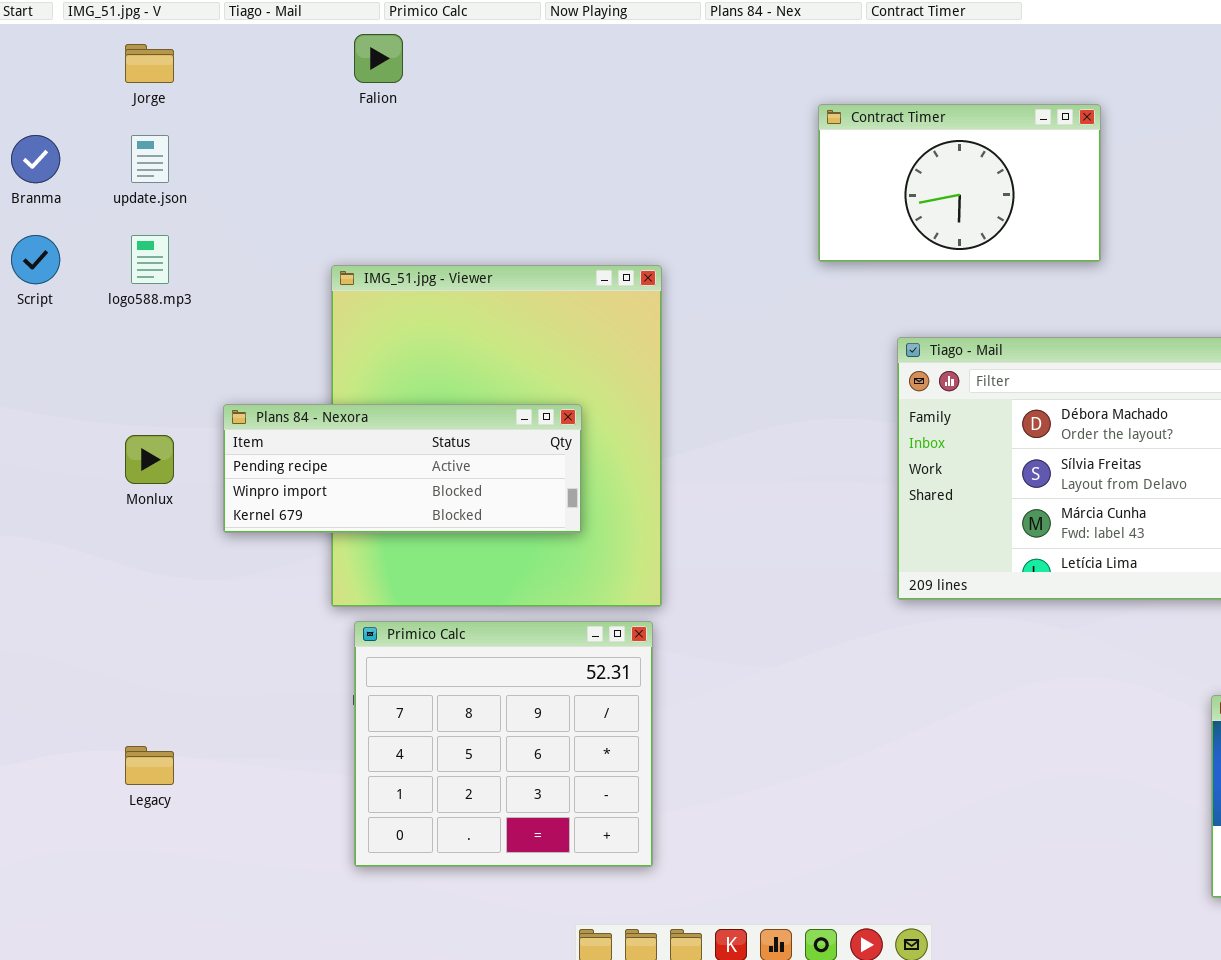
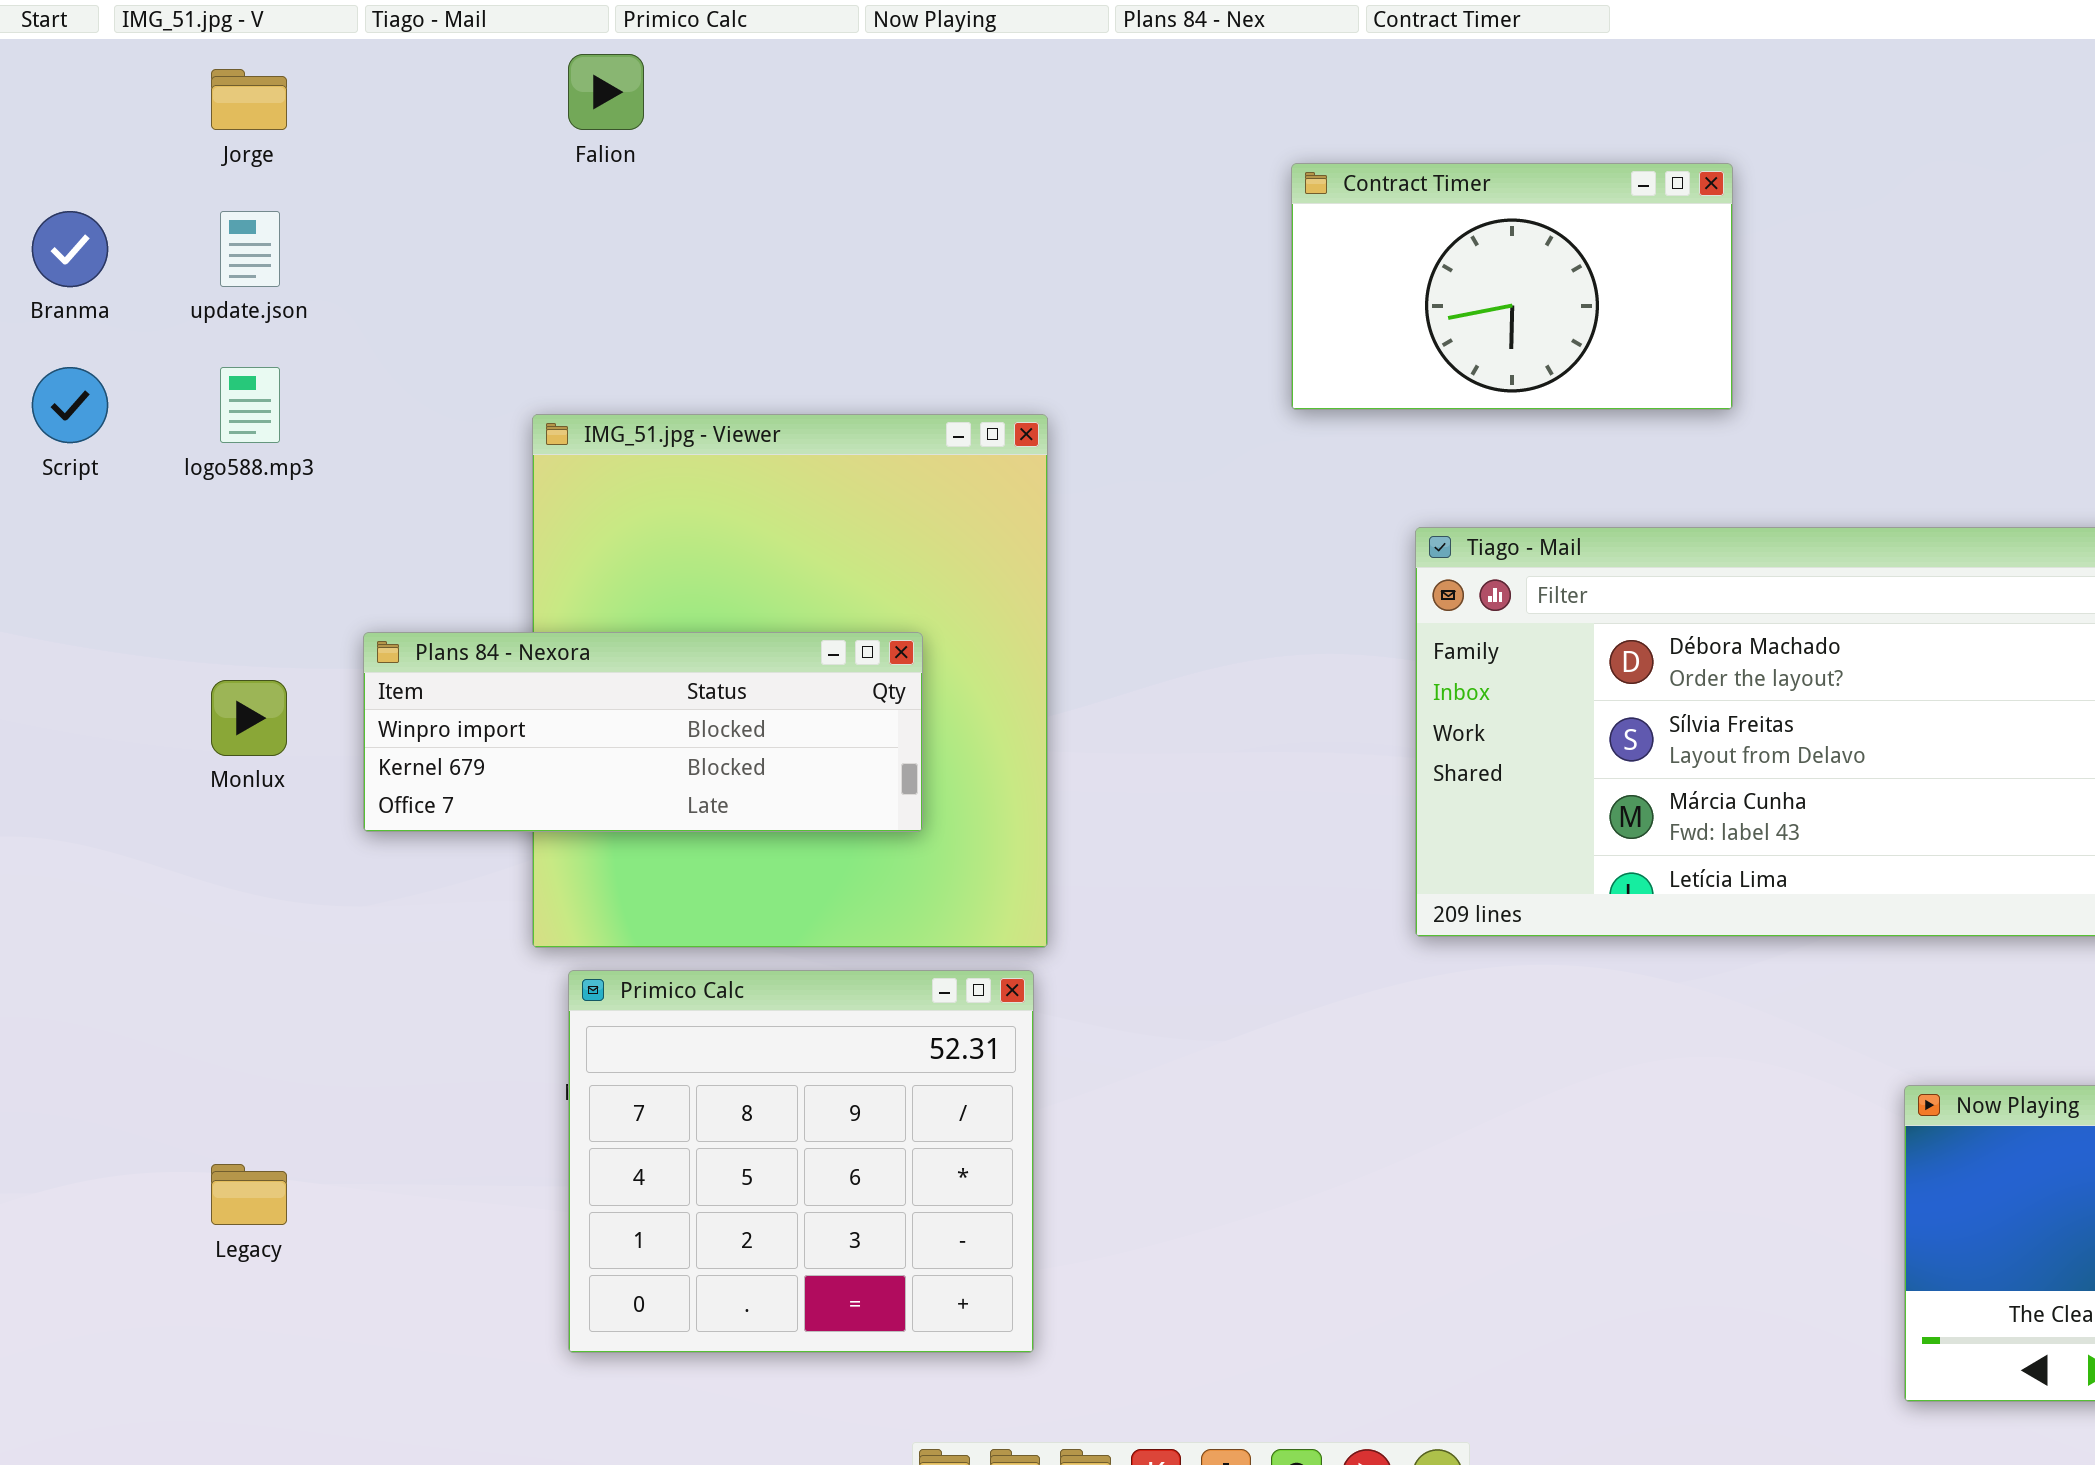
Plans 84 - Nexora: [223,404,582,533] -> [363,632,923,832], scrolled down 1 row

